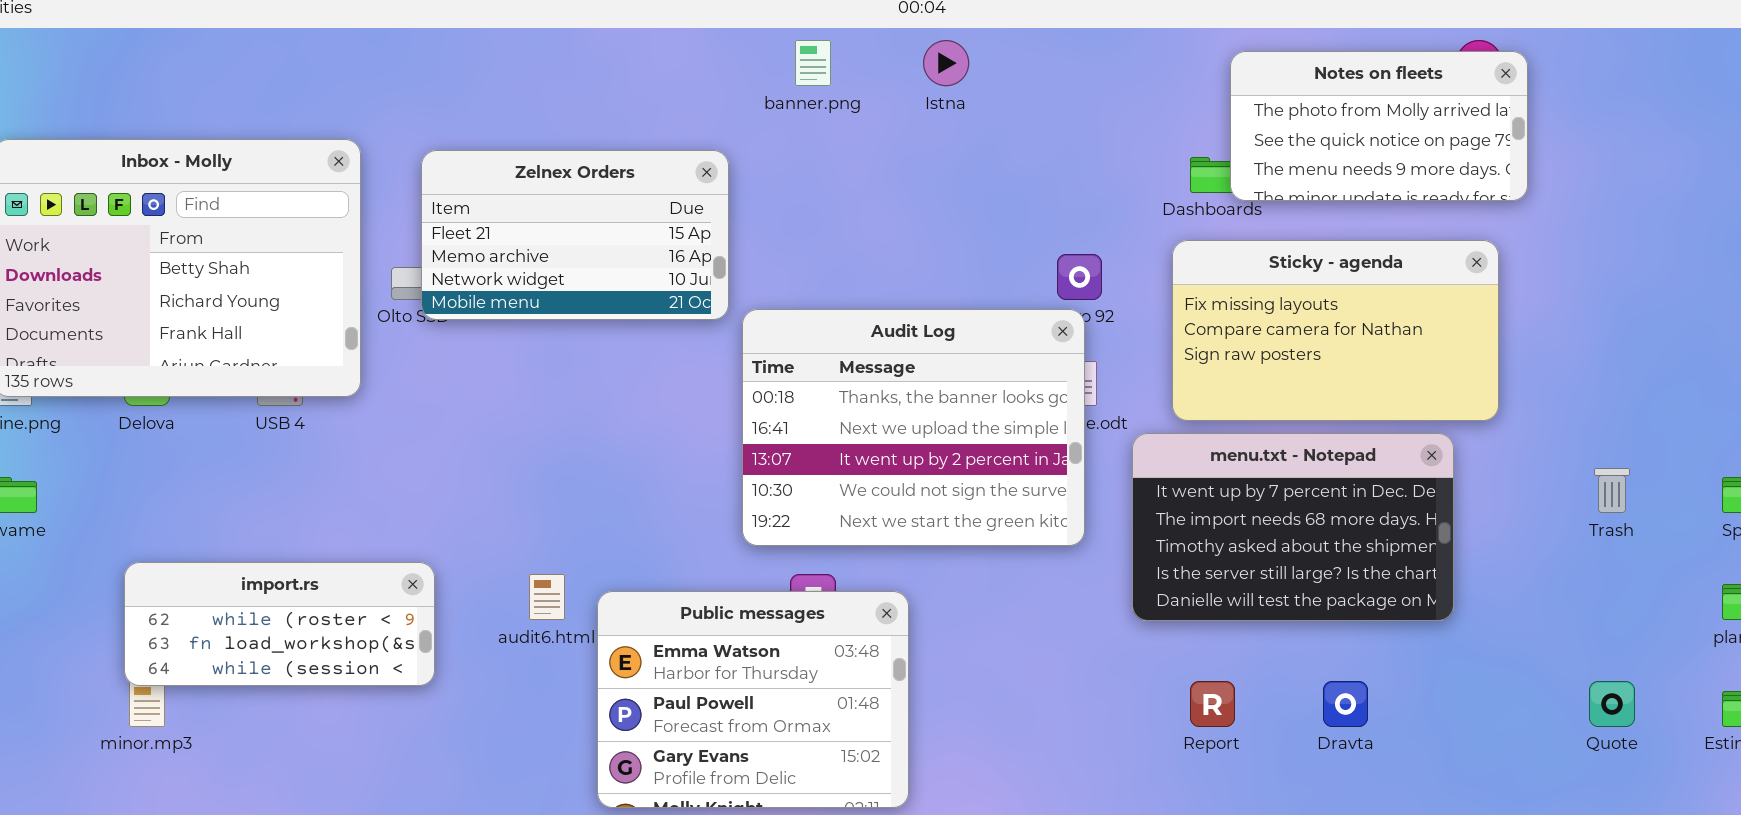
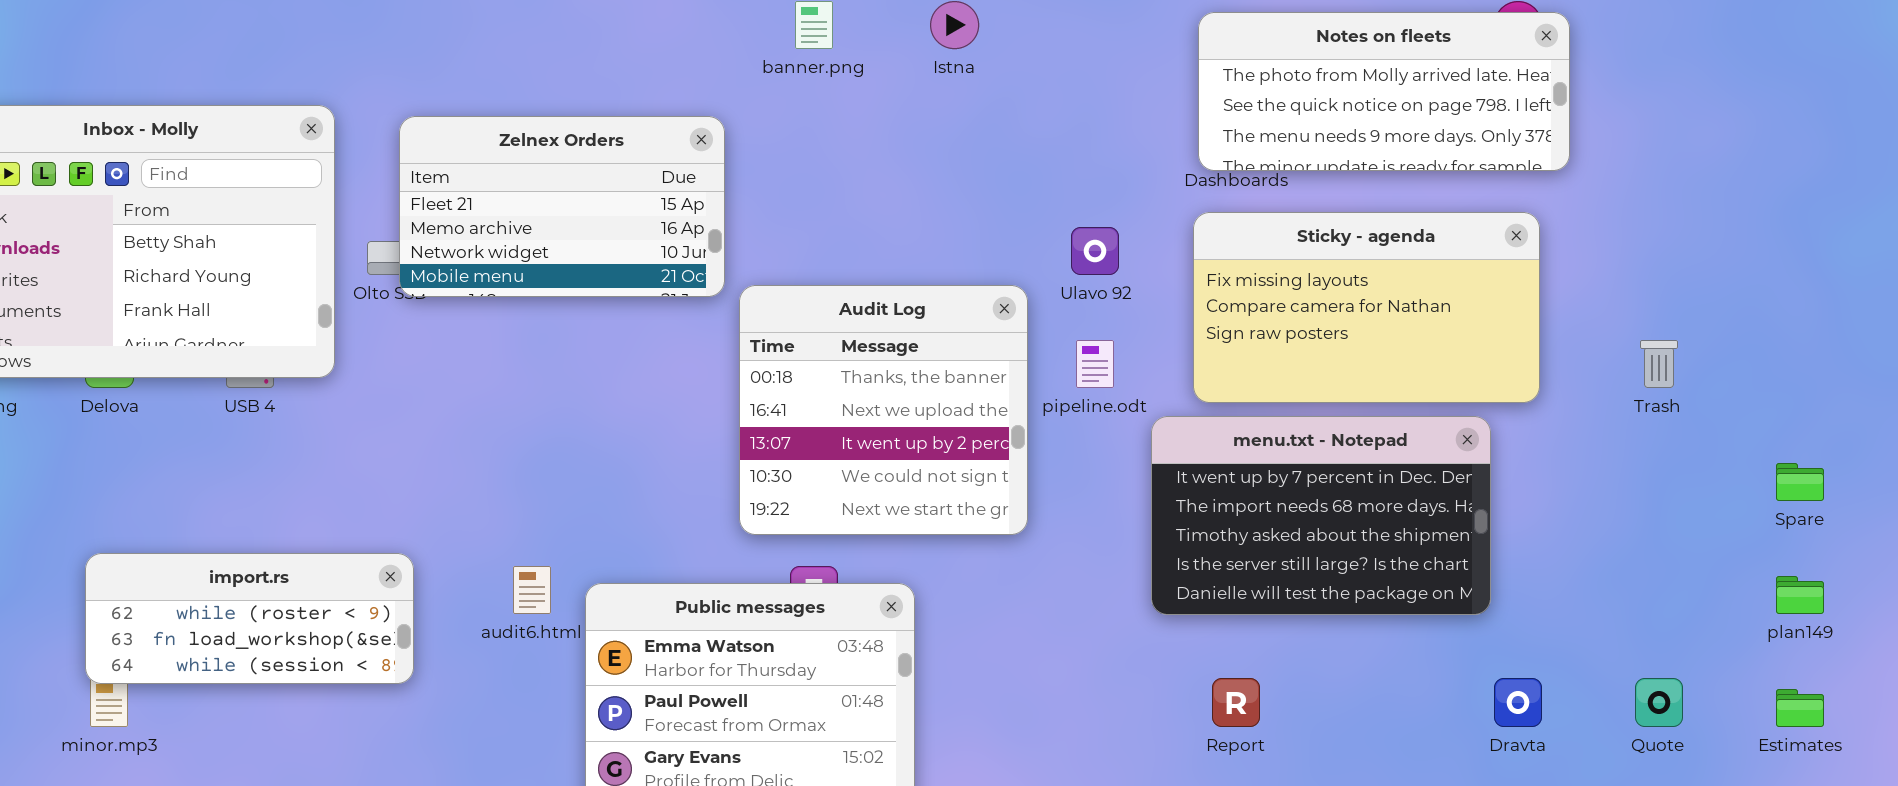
Notes on fleets: [1230,51,1528,201] -> [1198,12,1570,171], resized
Audit Log: [742,309,1085,546] -> [739,285,1028,535], resized
Trash: [1594,468,1630,513] -> [1640,340,1678,388], moved
Dravta: [1323,681,1368,727] -> [1494,678,1542,727], moved

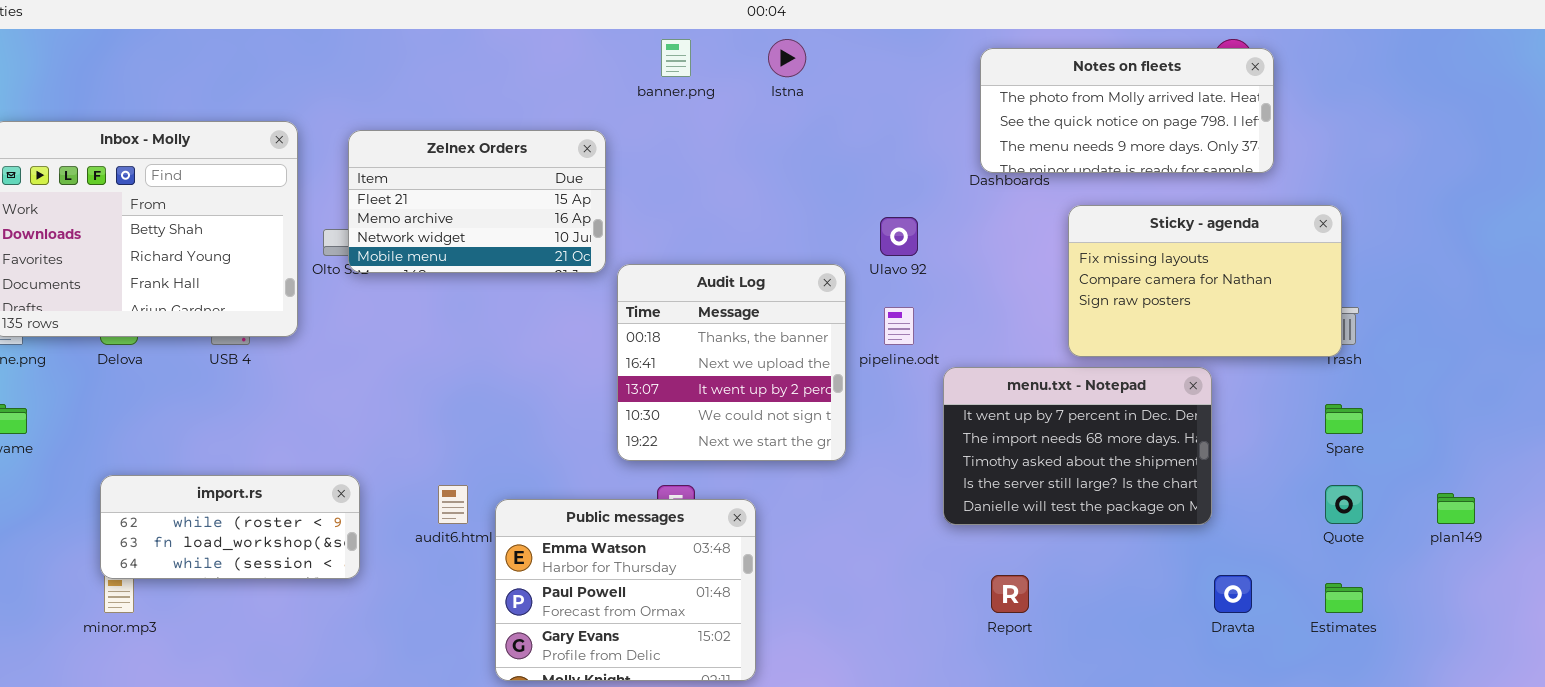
Sticky - agenda: [1193,212,1540,403] -> [1068,205,1342,357], moved
Spare: [1776,463,1824,501] -> [1325,404,1363,434], moved
Quote: [1635,678,1683,727] -> [1325,485,1363,524], moved
Estimates: [1776,689,1824,727] -> [1325,583,1363,613], moved

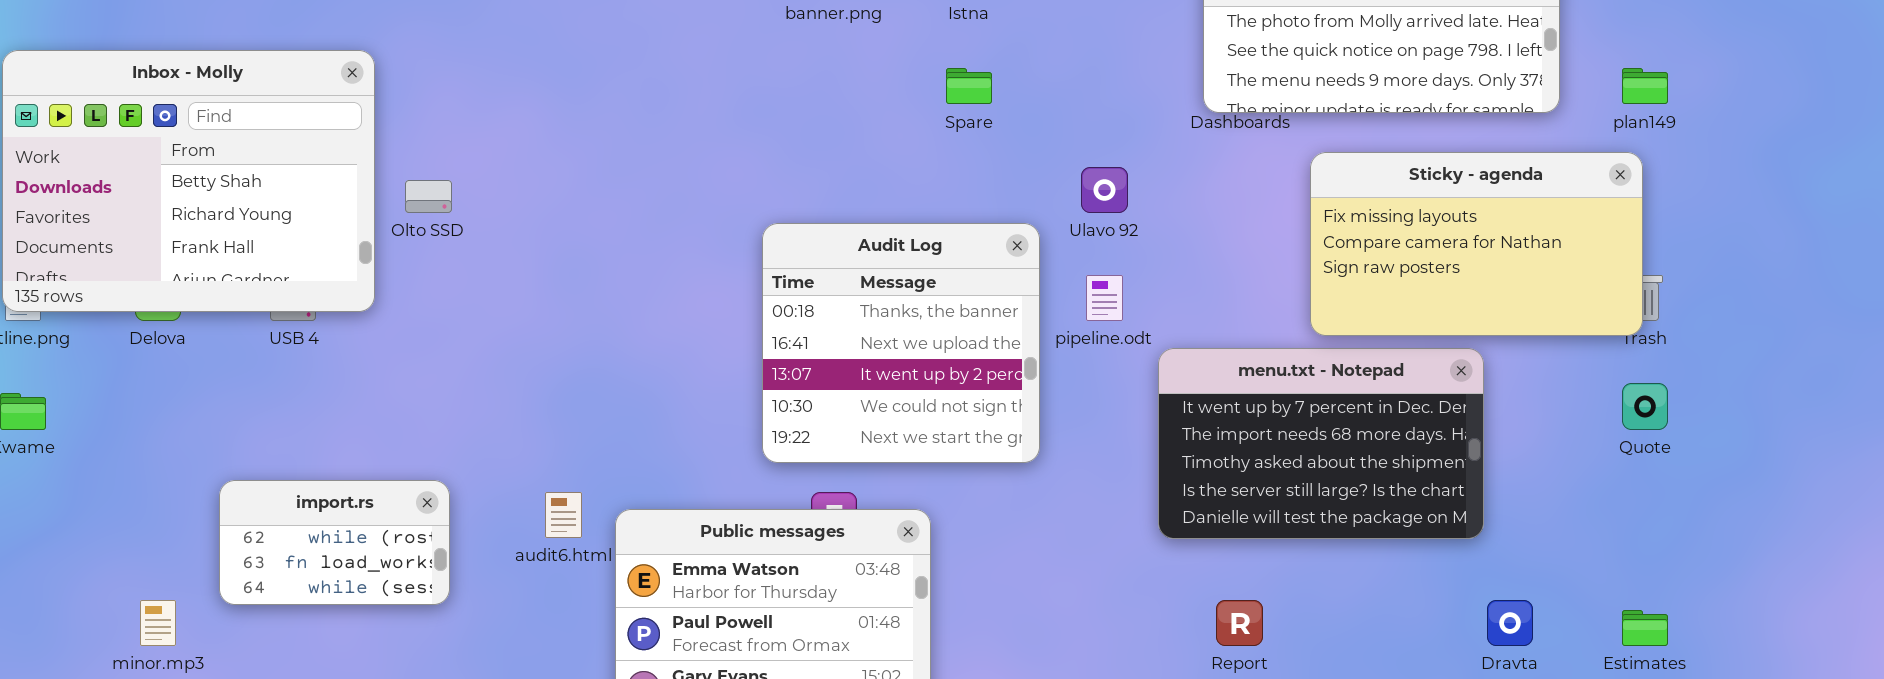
Zelnex Orders: [348,130,606,273] -> none, closed
Spare: [1325,404,1363,434] -> [946,68,992,104], moved
import.rs: [100,475,360,579] -> [219,480,450,605], resized
Quote: [1325,485,1363,524] -> [1622,383,1668,430], moved
plan149: [1437,493,1475,524] -> [1622,68,1668,104], moved

